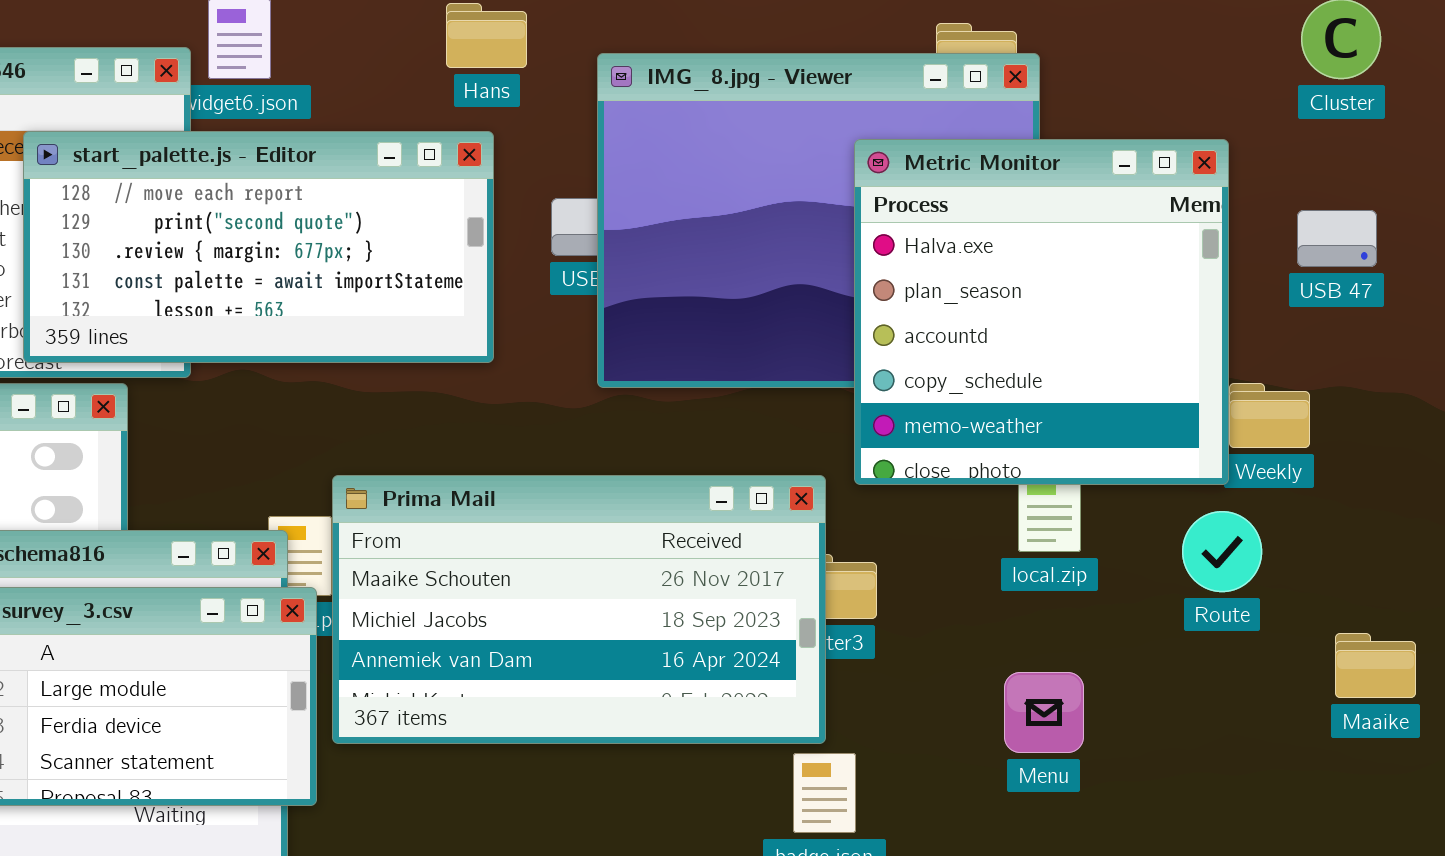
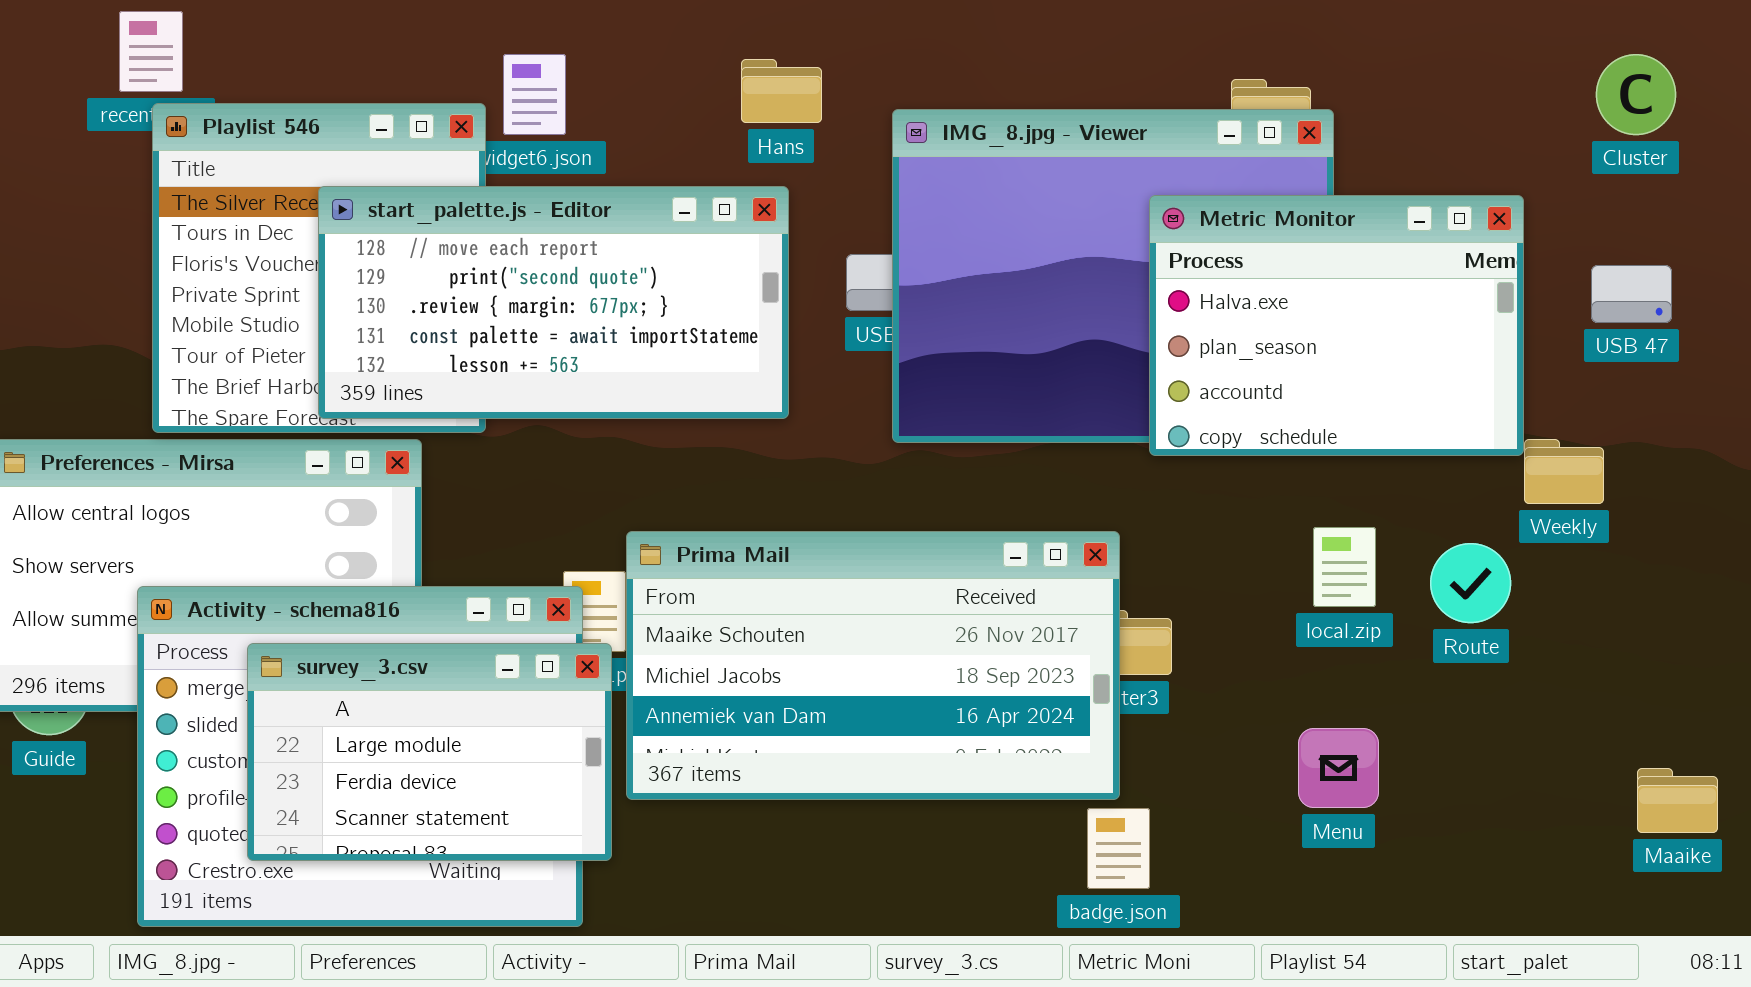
Metric Monitor: [854,139,1229,485] -> [1149,195,1524,456], resized
Route: [1182,511,1262,592] -> [1430,543,1511,623], moved
Maaike: [1335,633,1416,698] -> [1637,768,1718,833], moved

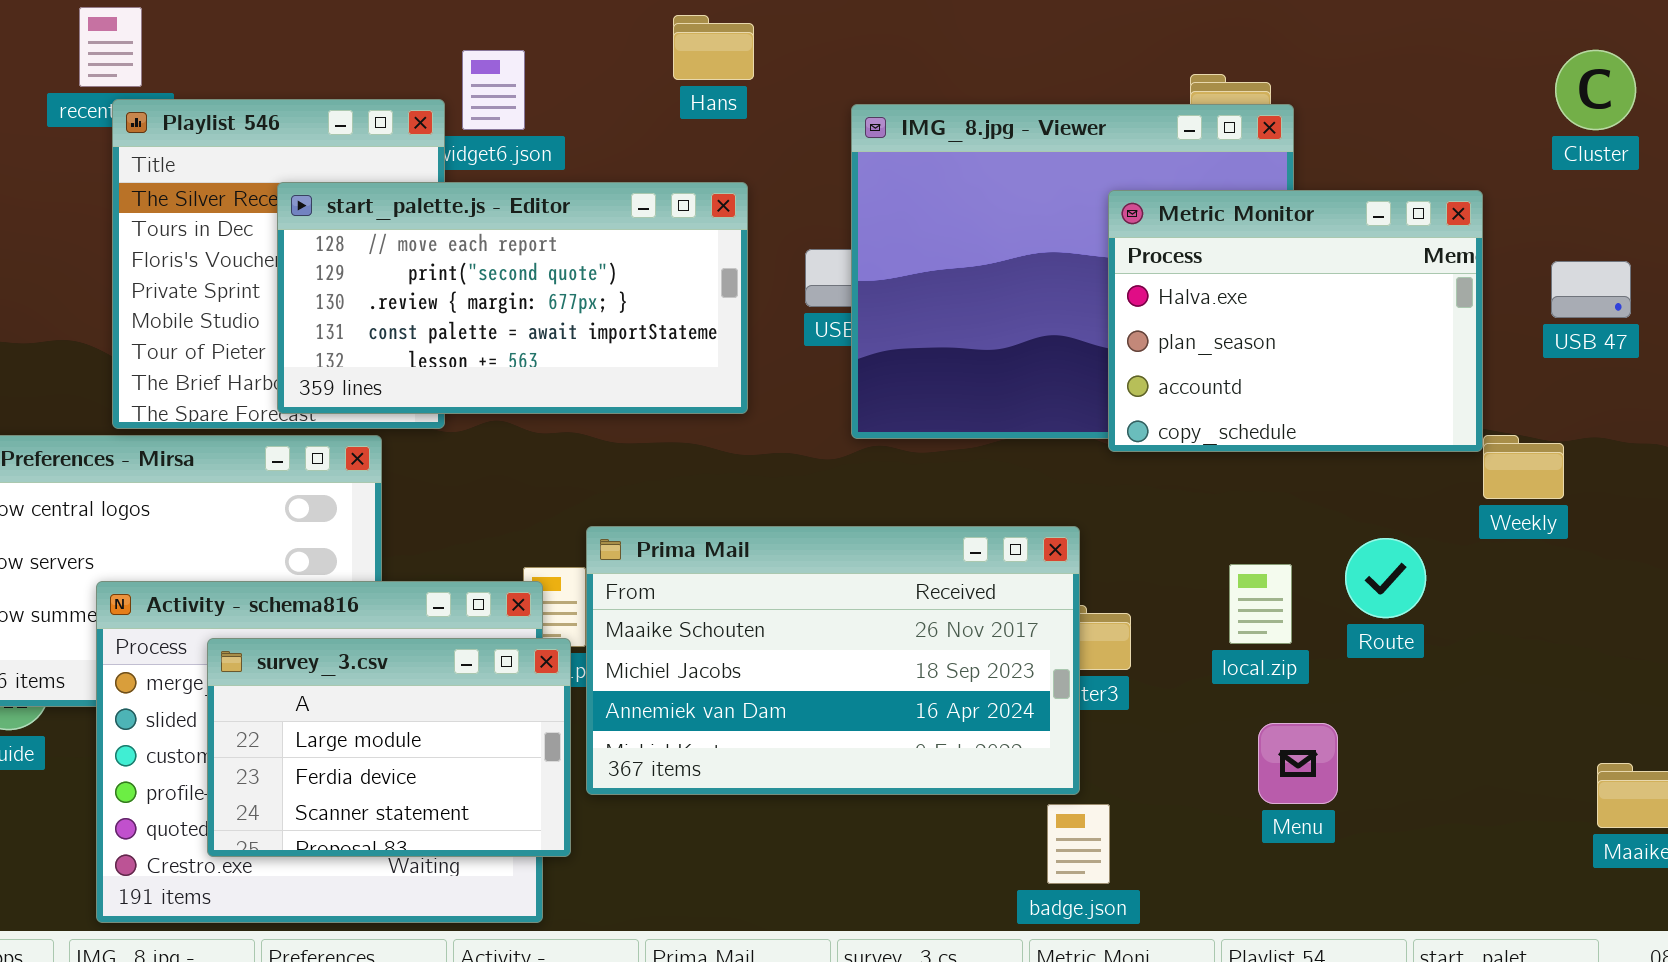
Hans: [741,59,822,123] -> [673,15,754,80], moved
local.zip: [1313,527,1376,607] -> [1229,564,1292,644], moved
Route: [1430,543,1511,623] -> [1345,538,1426,618], moved

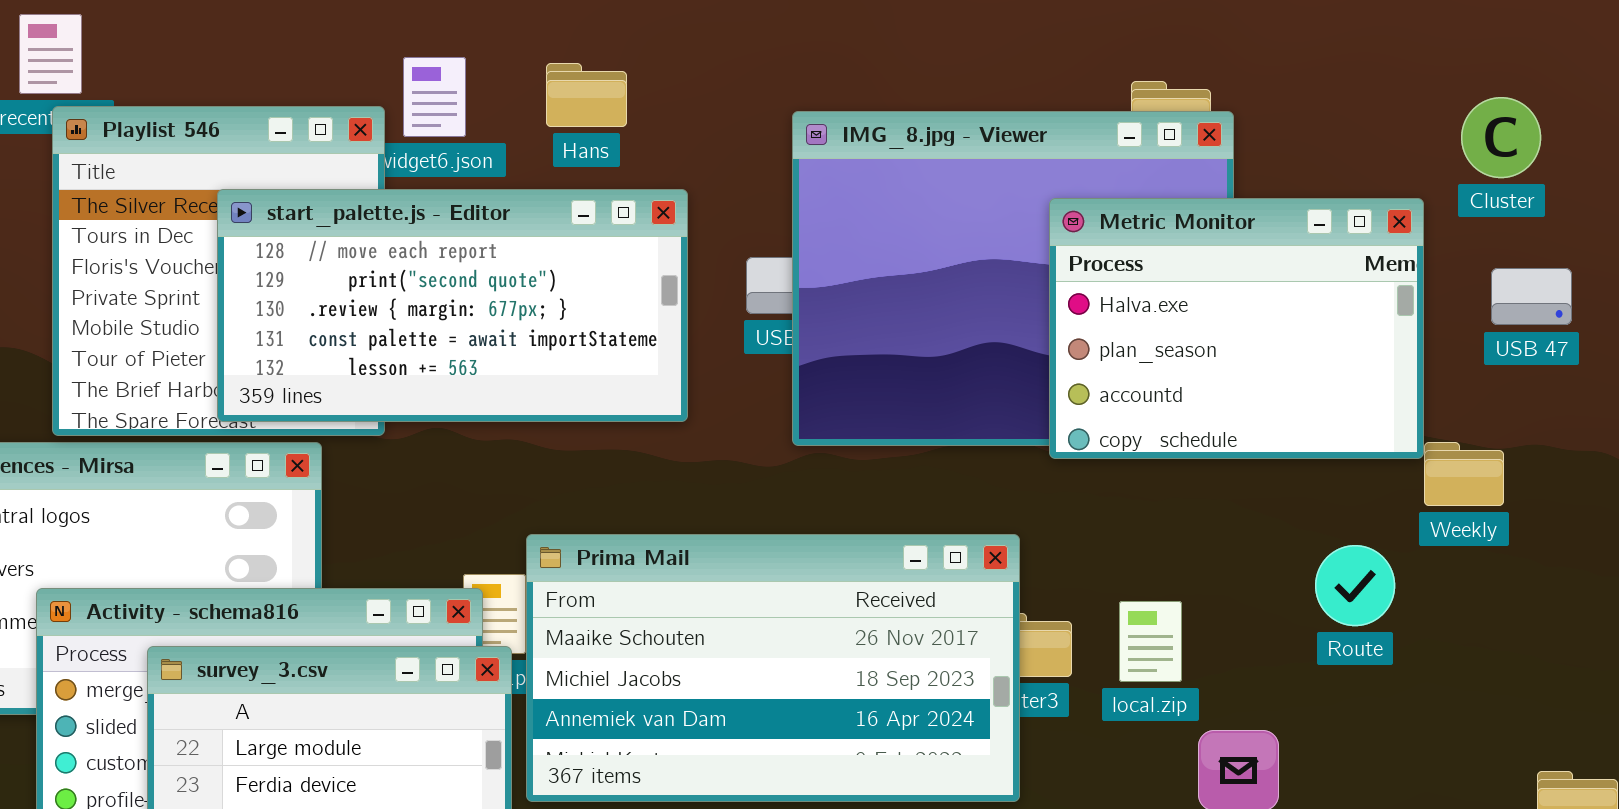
Hans: [673,15,754,80] -> [546,63,627,127], moved
Cluster: [1555,50,1636,130] -> [1461,97,1541,178], moved
Route: [1345,538,1426,618] -> [1315,545,1395,626], moved
local.zip: [1229,564,1292,644] -> [1119,601,1182,682], moved

